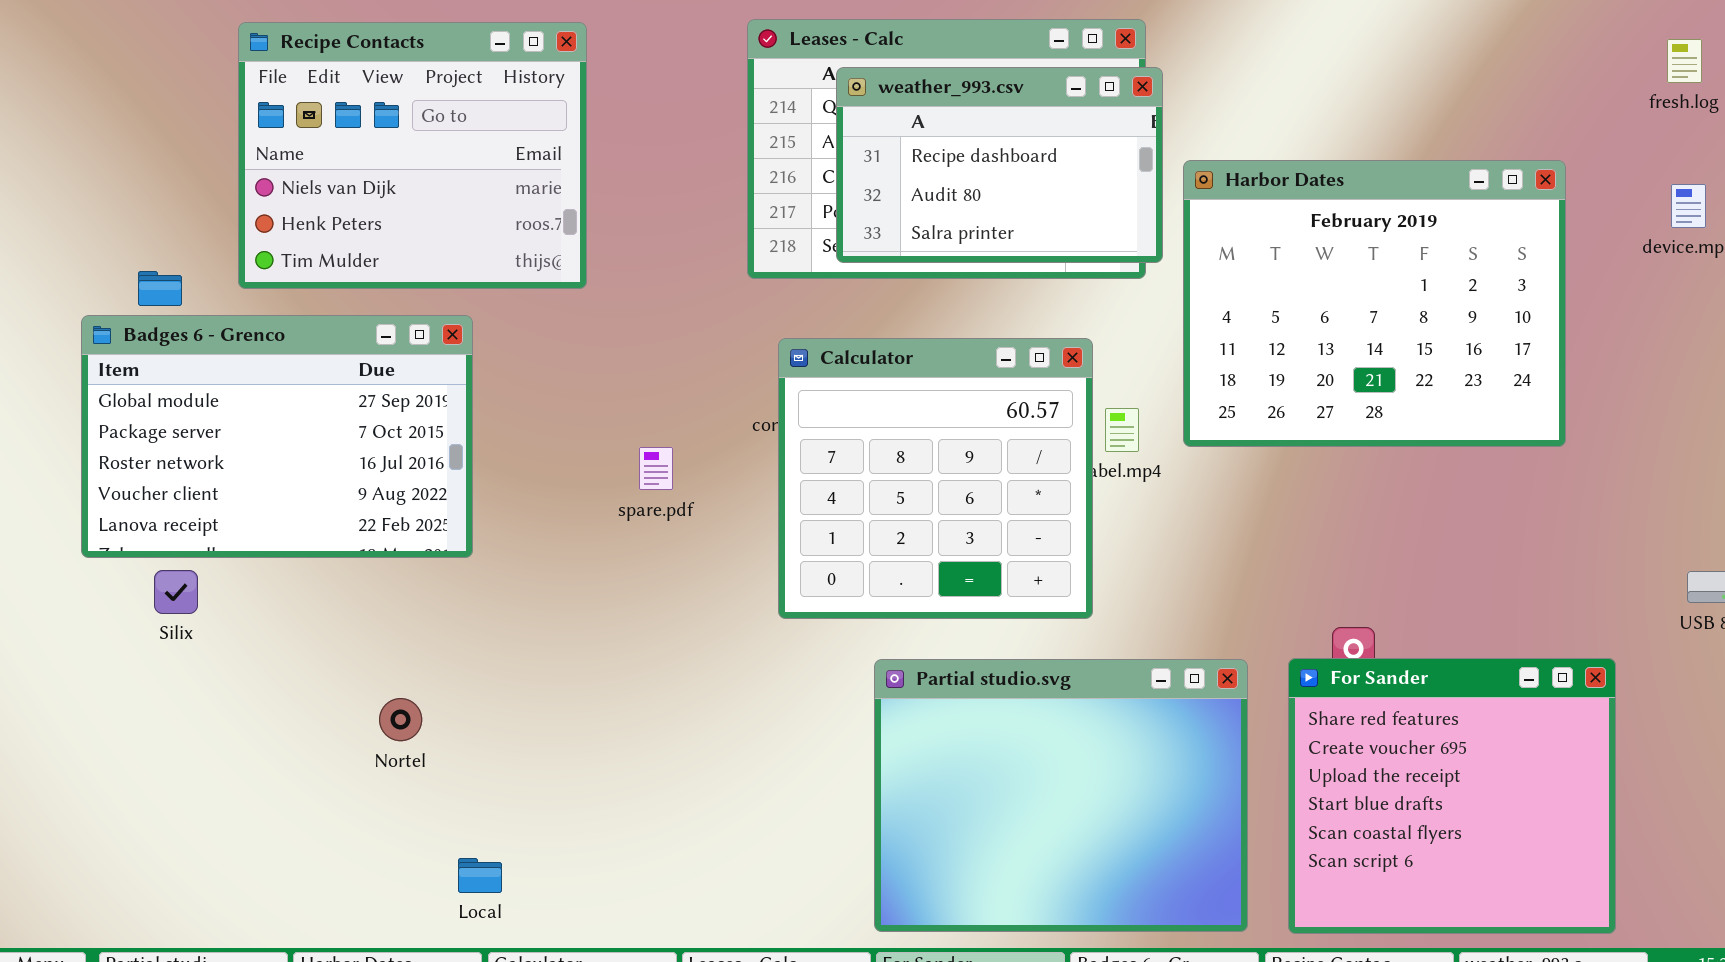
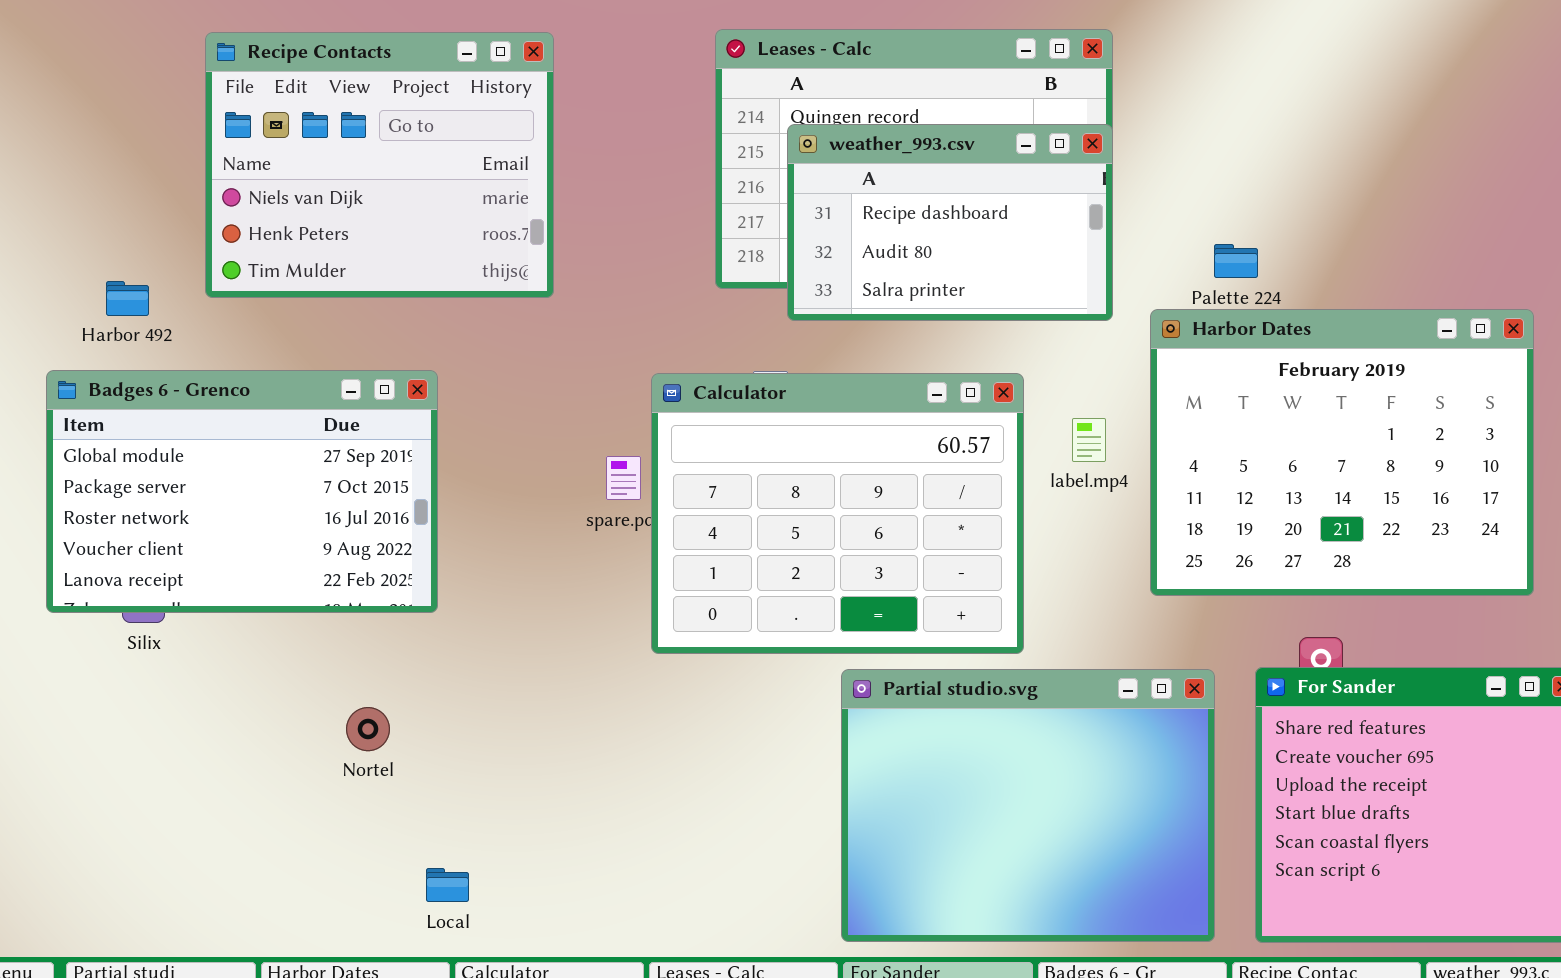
weather_993.csv: [836,67,1163,263] -> [787,124,1113,321], moved
Harbor Dates: [1183,160,1566,447] -> [1150,309,1534,596], moved
Badges 6 - Grenco: [81,315,473,558] -> [46,370,438,613], moved
Calculator: [778,338,1093,619] -> [651,373,1024,654], moved, resized

